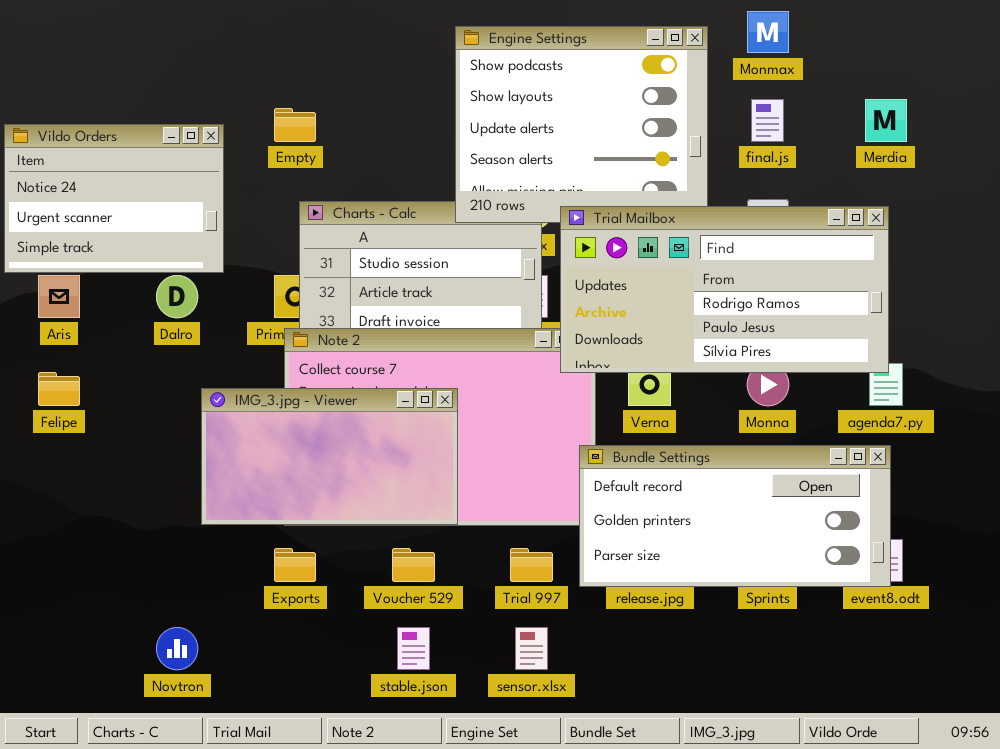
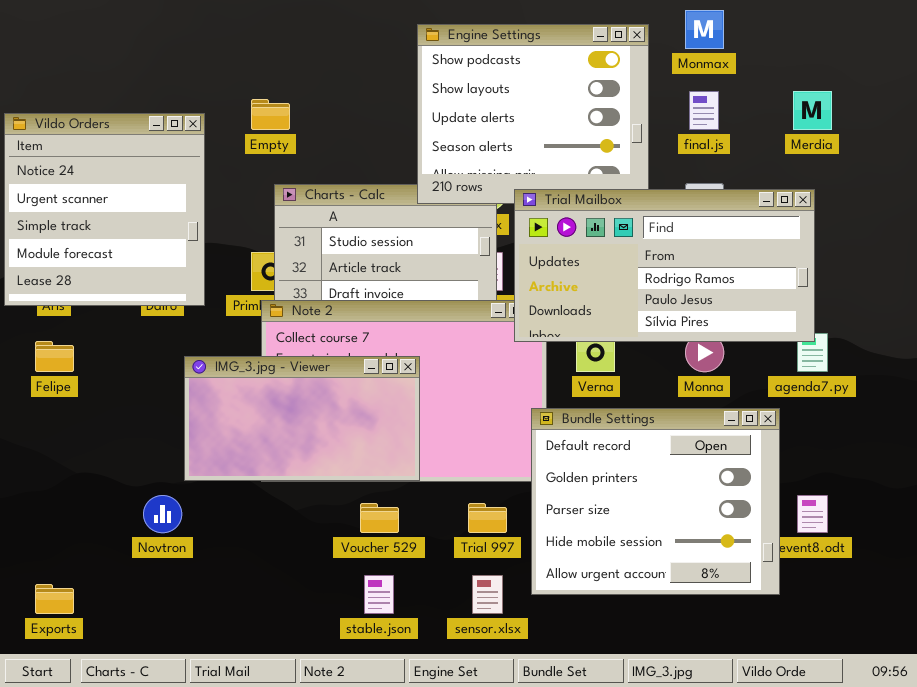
Vildo Orders: [4,124,224,273] -> [4,113,205,306], resized
Bundle Settings: [579,445,891,587] -> [531,408,780,595], resized
Exports: [274,548,316,582] -> [35,584,74,614], moved
Novtron: [156,627,198,670] -> [143,495,182,533], moved

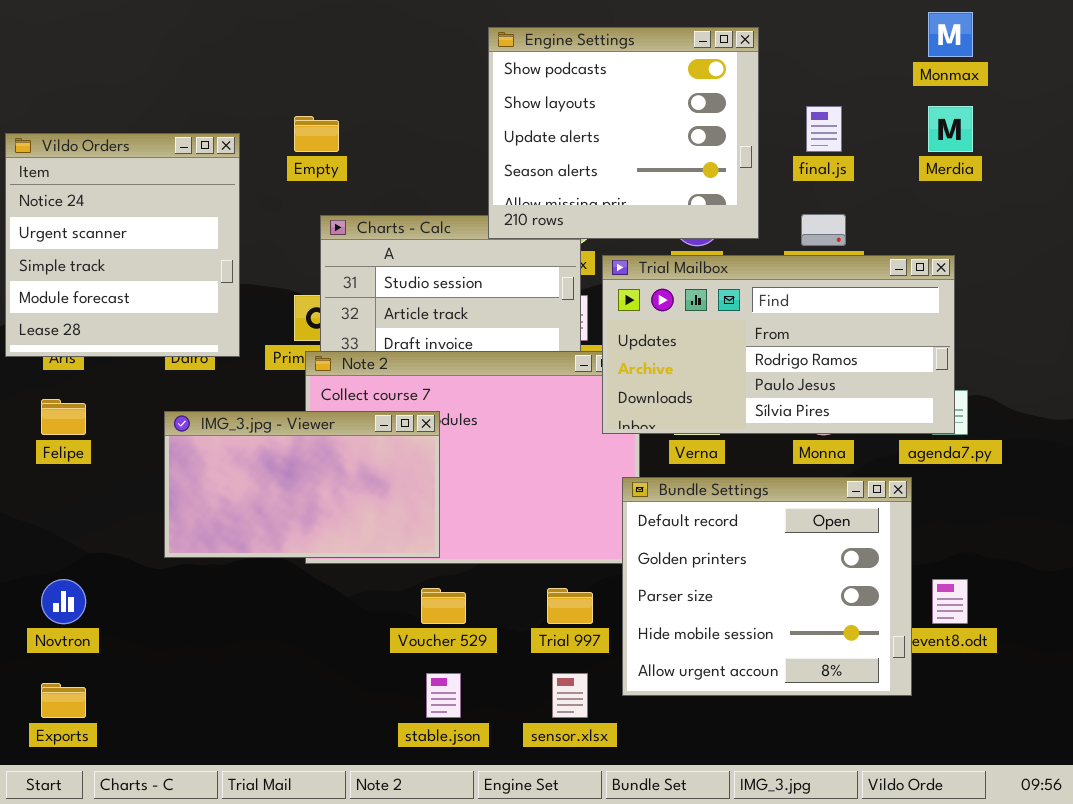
Monmax: [685,10,724,49] -> [928,12,973,57], moved
Trial Mailbox: [514,189,815,342] -> [602,255,955,434], moved
IMG_3.jpg - Viewer: [184,356,420,481] -> [164,411,440,558], moved
Novtron: [143,495,182,533] -> [41,579,86,624], moved

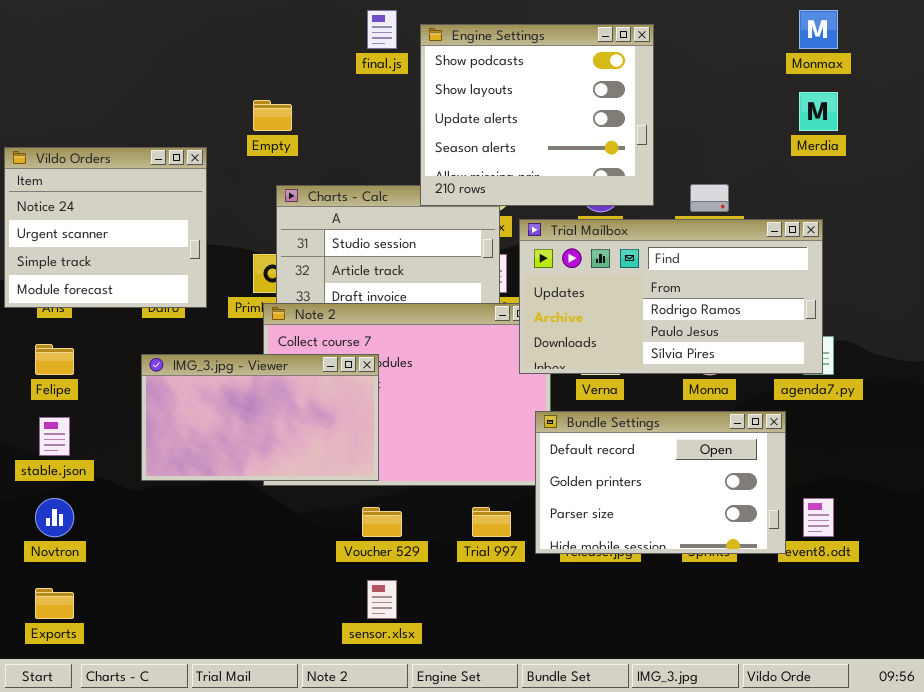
final.js: [806,106,842,152] -> [367,10,397,49], moved
Vildo Orders: [5,133,240,357] -> [4,147,207,308], resized
Bundle Settings: [622,477,912,696] -> [535,411,786,554], resized
stable.json: [426,673,461,718] -> [39,417,70,456], moved
sensor.xlsx: [552,673,588,718] -> [367,580,397,619], moved

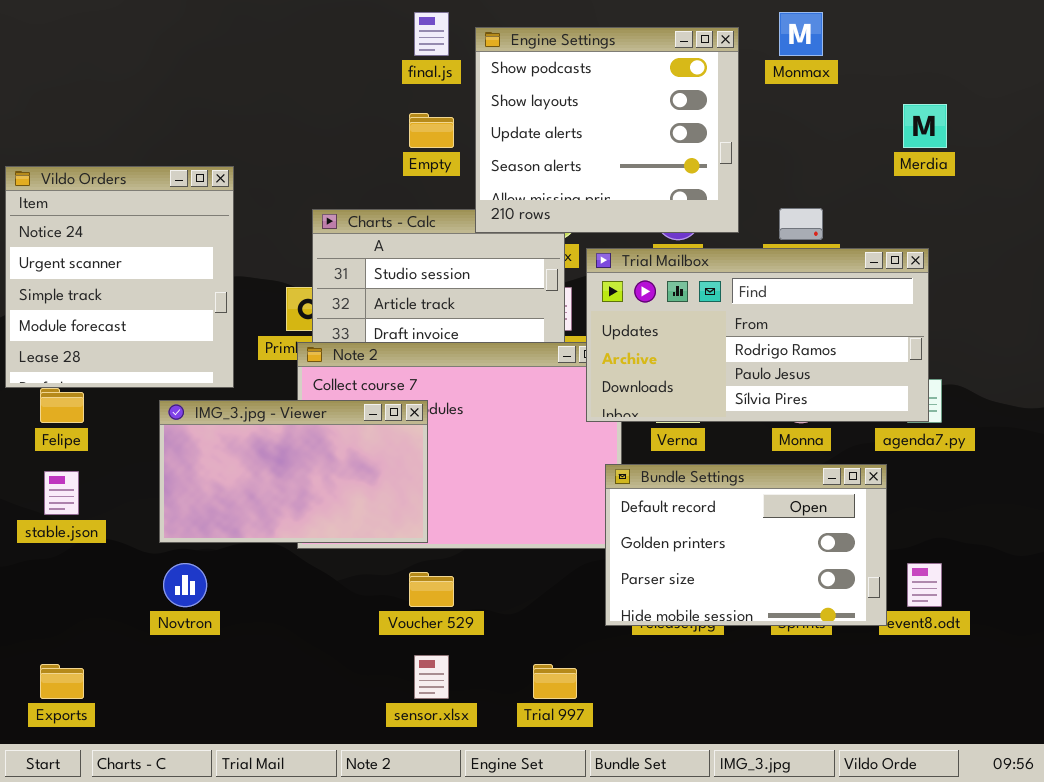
Monmax: [799,10,838,49] -> [779,12,823,56], moved
Empty: [253,100,292,131] -> [409,113,454,148], moved
Vildo Orders: [4,147,207,308] -> [5,166,234,388], resized
Novtron: [35,498,74,537] -> [163,563,207,607], moved
Trial 997: [472,507,511,537] -> [533,664,577,699], moved

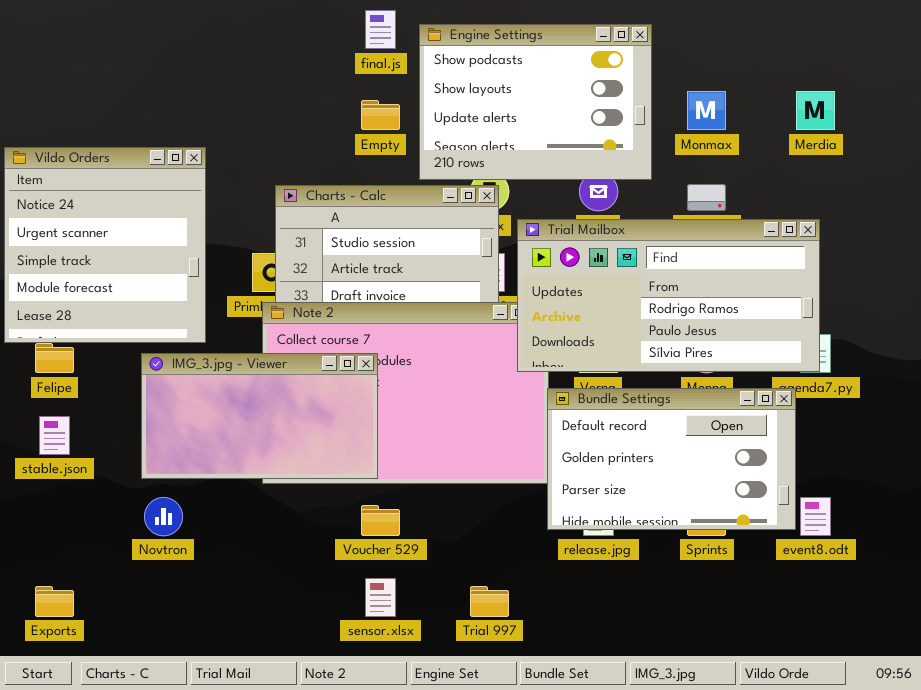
Monmax: [779,12,823,56] -> [687,91,726,130], moved
Engine Settings: [475,27,739,233] -> [419,24,652,180], resized
Bundle Settings: [605,464,887,626] -> [547,388,796,530], moved

